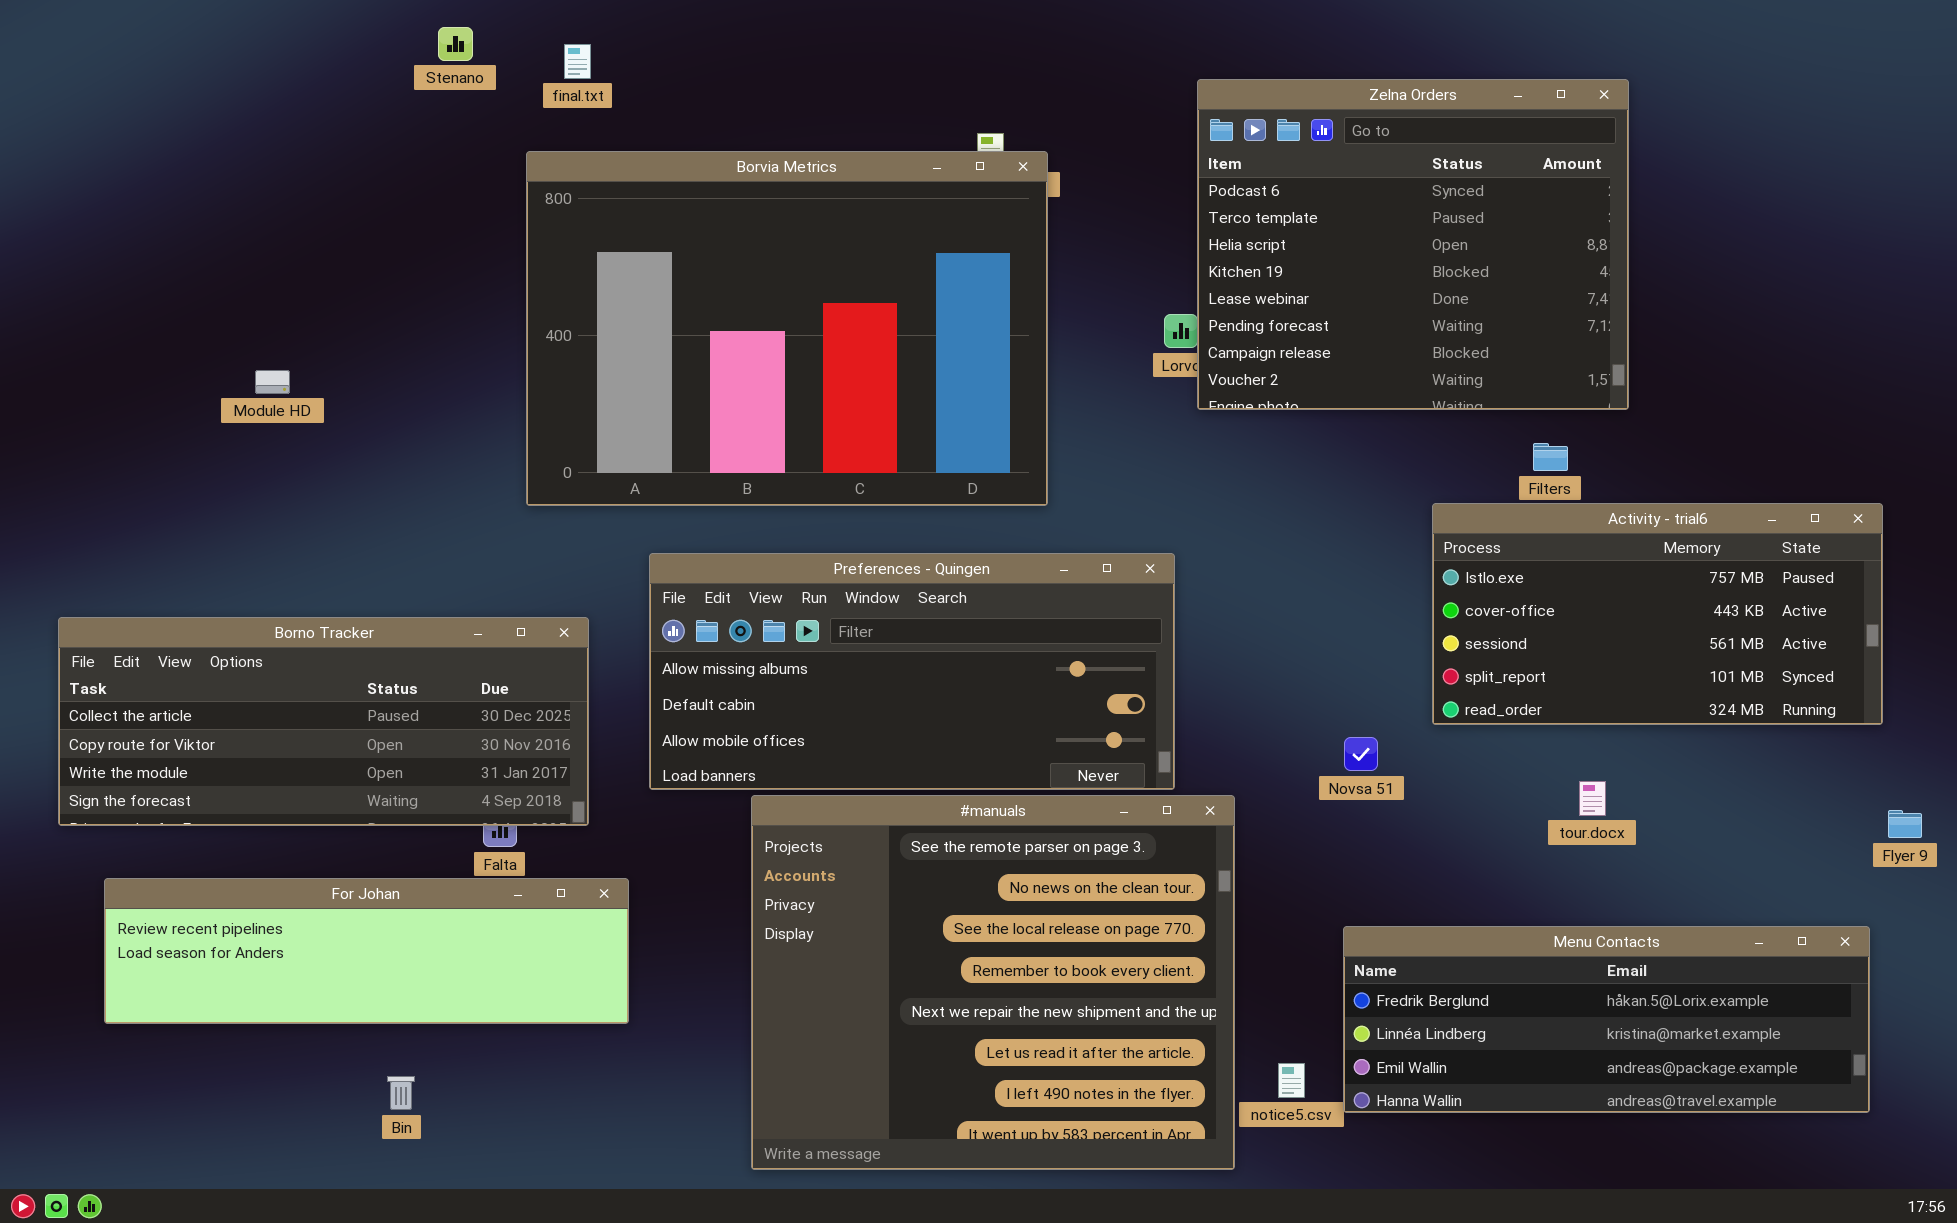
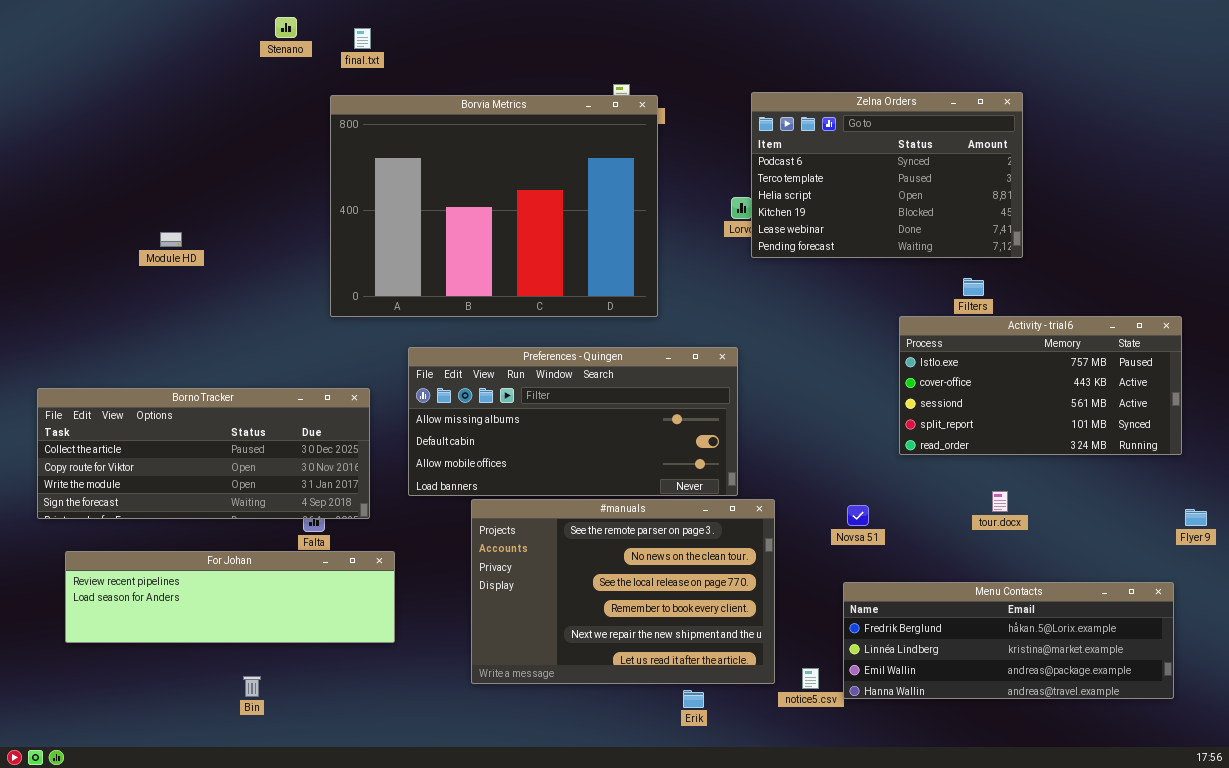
Zelna Orders: [1197,79,1629,410] -> [751,92,1023,258], resized
Novsa 51: [1344,737,1378,771] -> [847,505,869,526], moved
#manuals: [751,795,1235,1170] -> [471,499,775,684], resized

